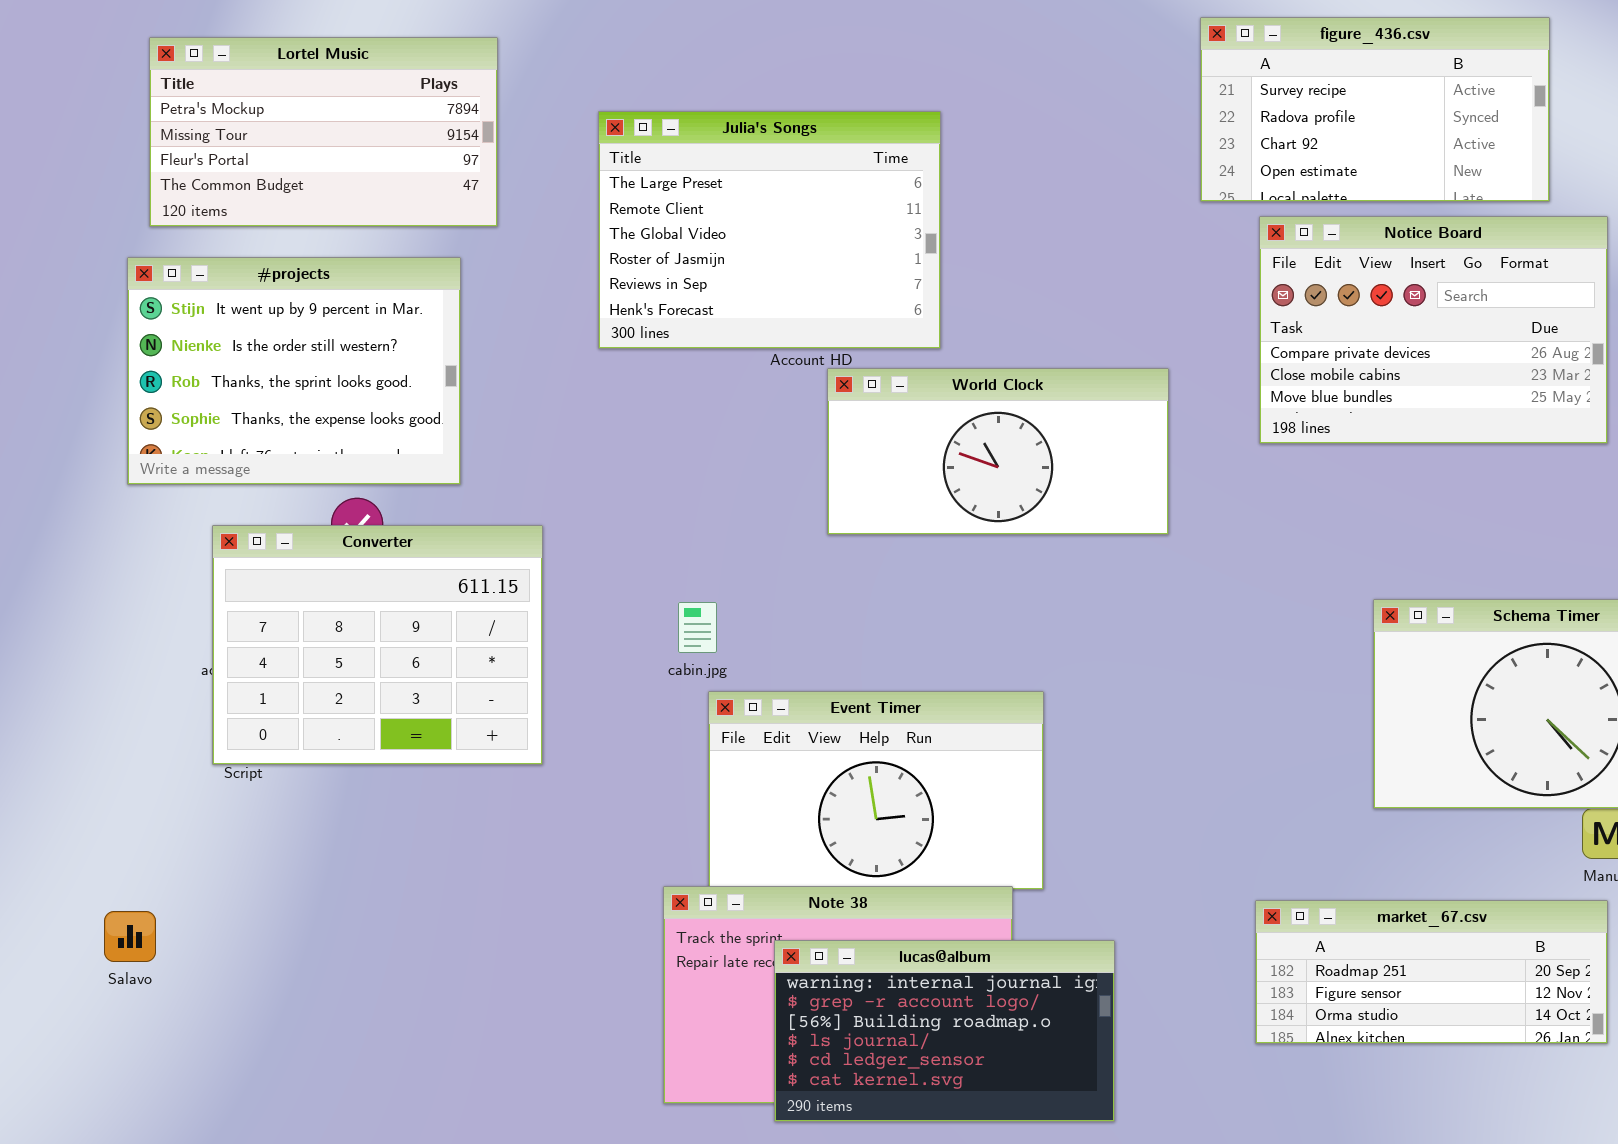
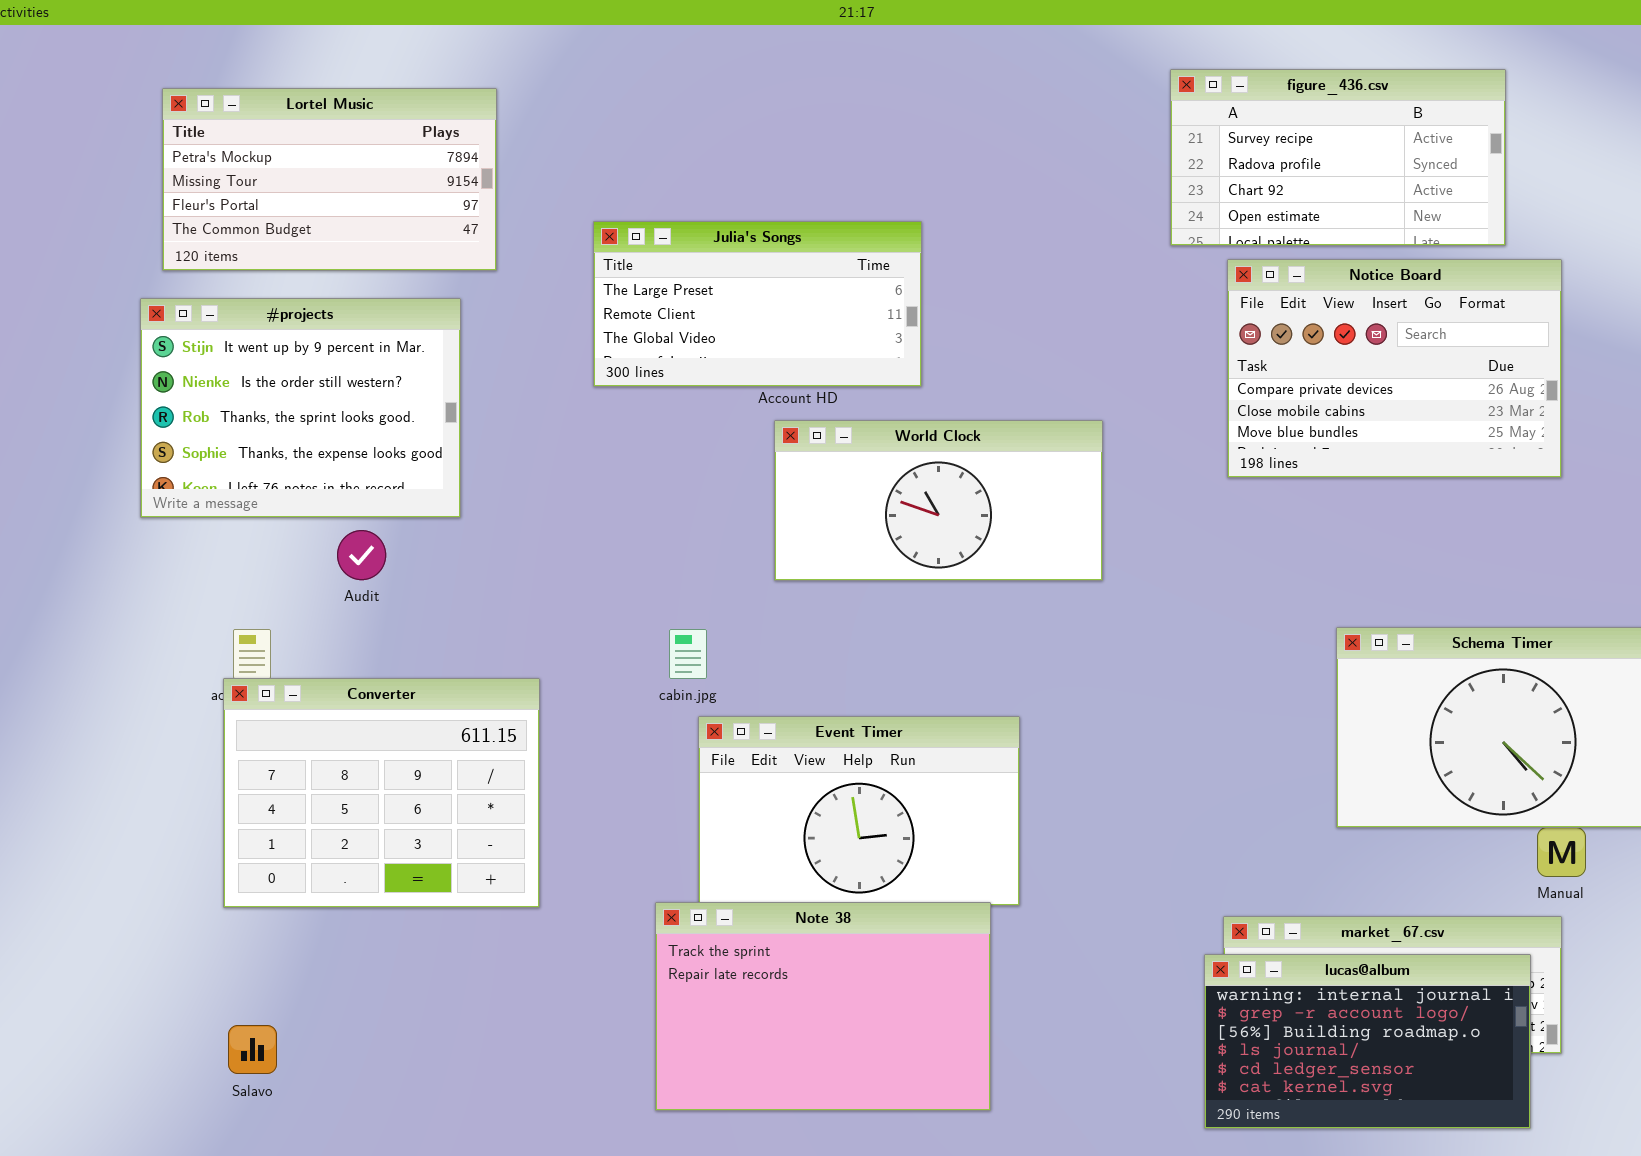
Julia's Songs: [598,111,941,349] -> [593,221,922,387], resized
World Clock: [827,368,1169,535] -> [774,420,1103,581], moved
Converter: [212,525,543,765] -> [223,678,540,908], moved
Salavo: [104,911,156,962] -> [228,1025,277,1074], moved
lucas@album: [774,940,1115,1122] -> [1204,954,1531,1129], moved

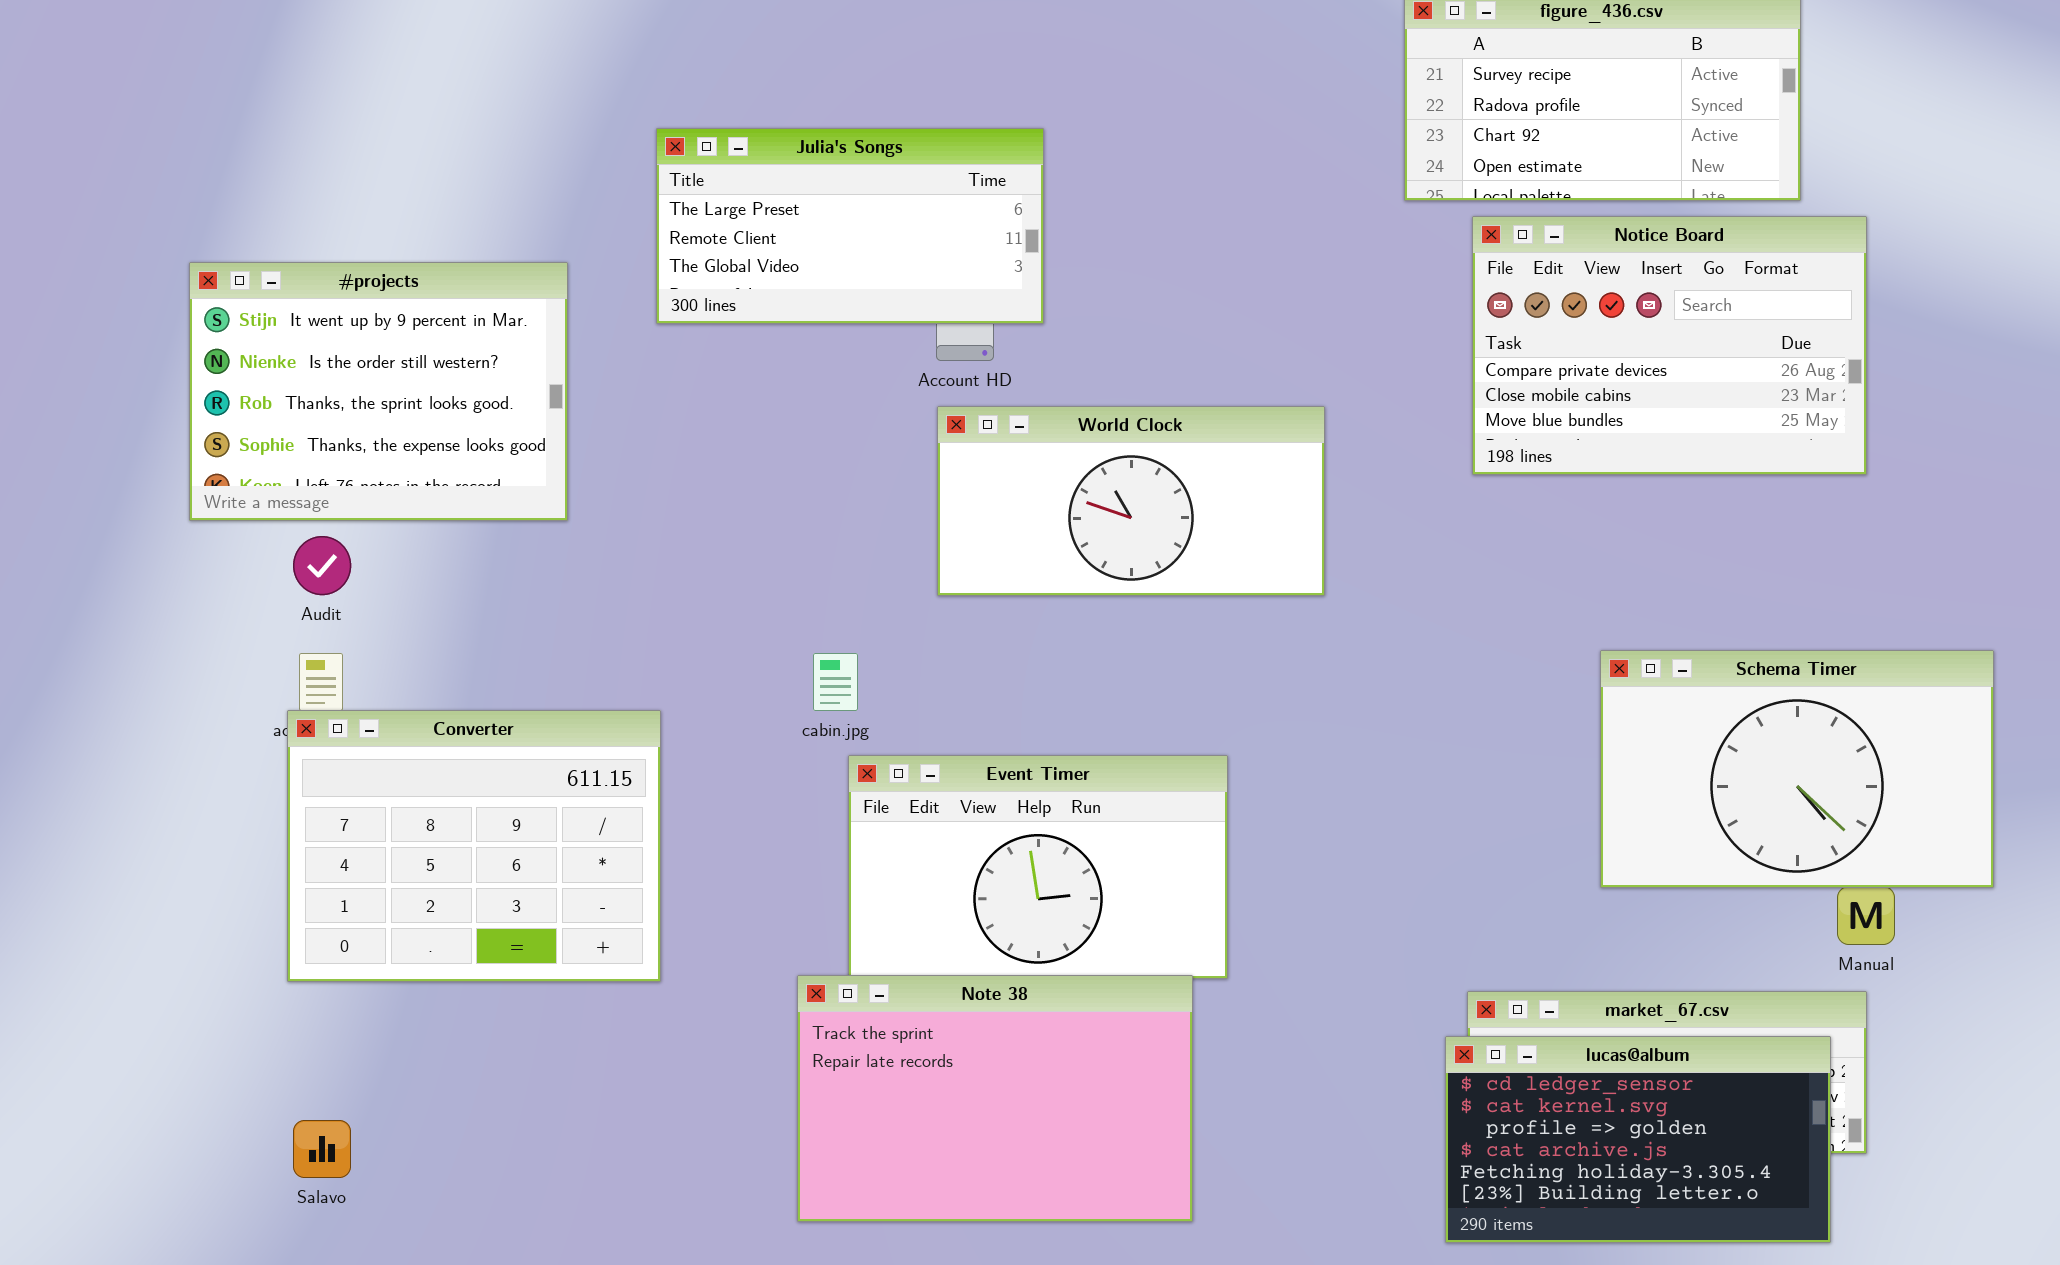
Lortel Music: [162,88,497,271] -> none, closed
Julia's Songs: [593,221,922,387] -> [656,128,1044,324], moved
Audit: [337,530,386,580] -> [293,536,351,595], moved
lucas@album: [1204,954,1531,1129] -> [1445,1036,1831,1243], scrolled down 4 rows

